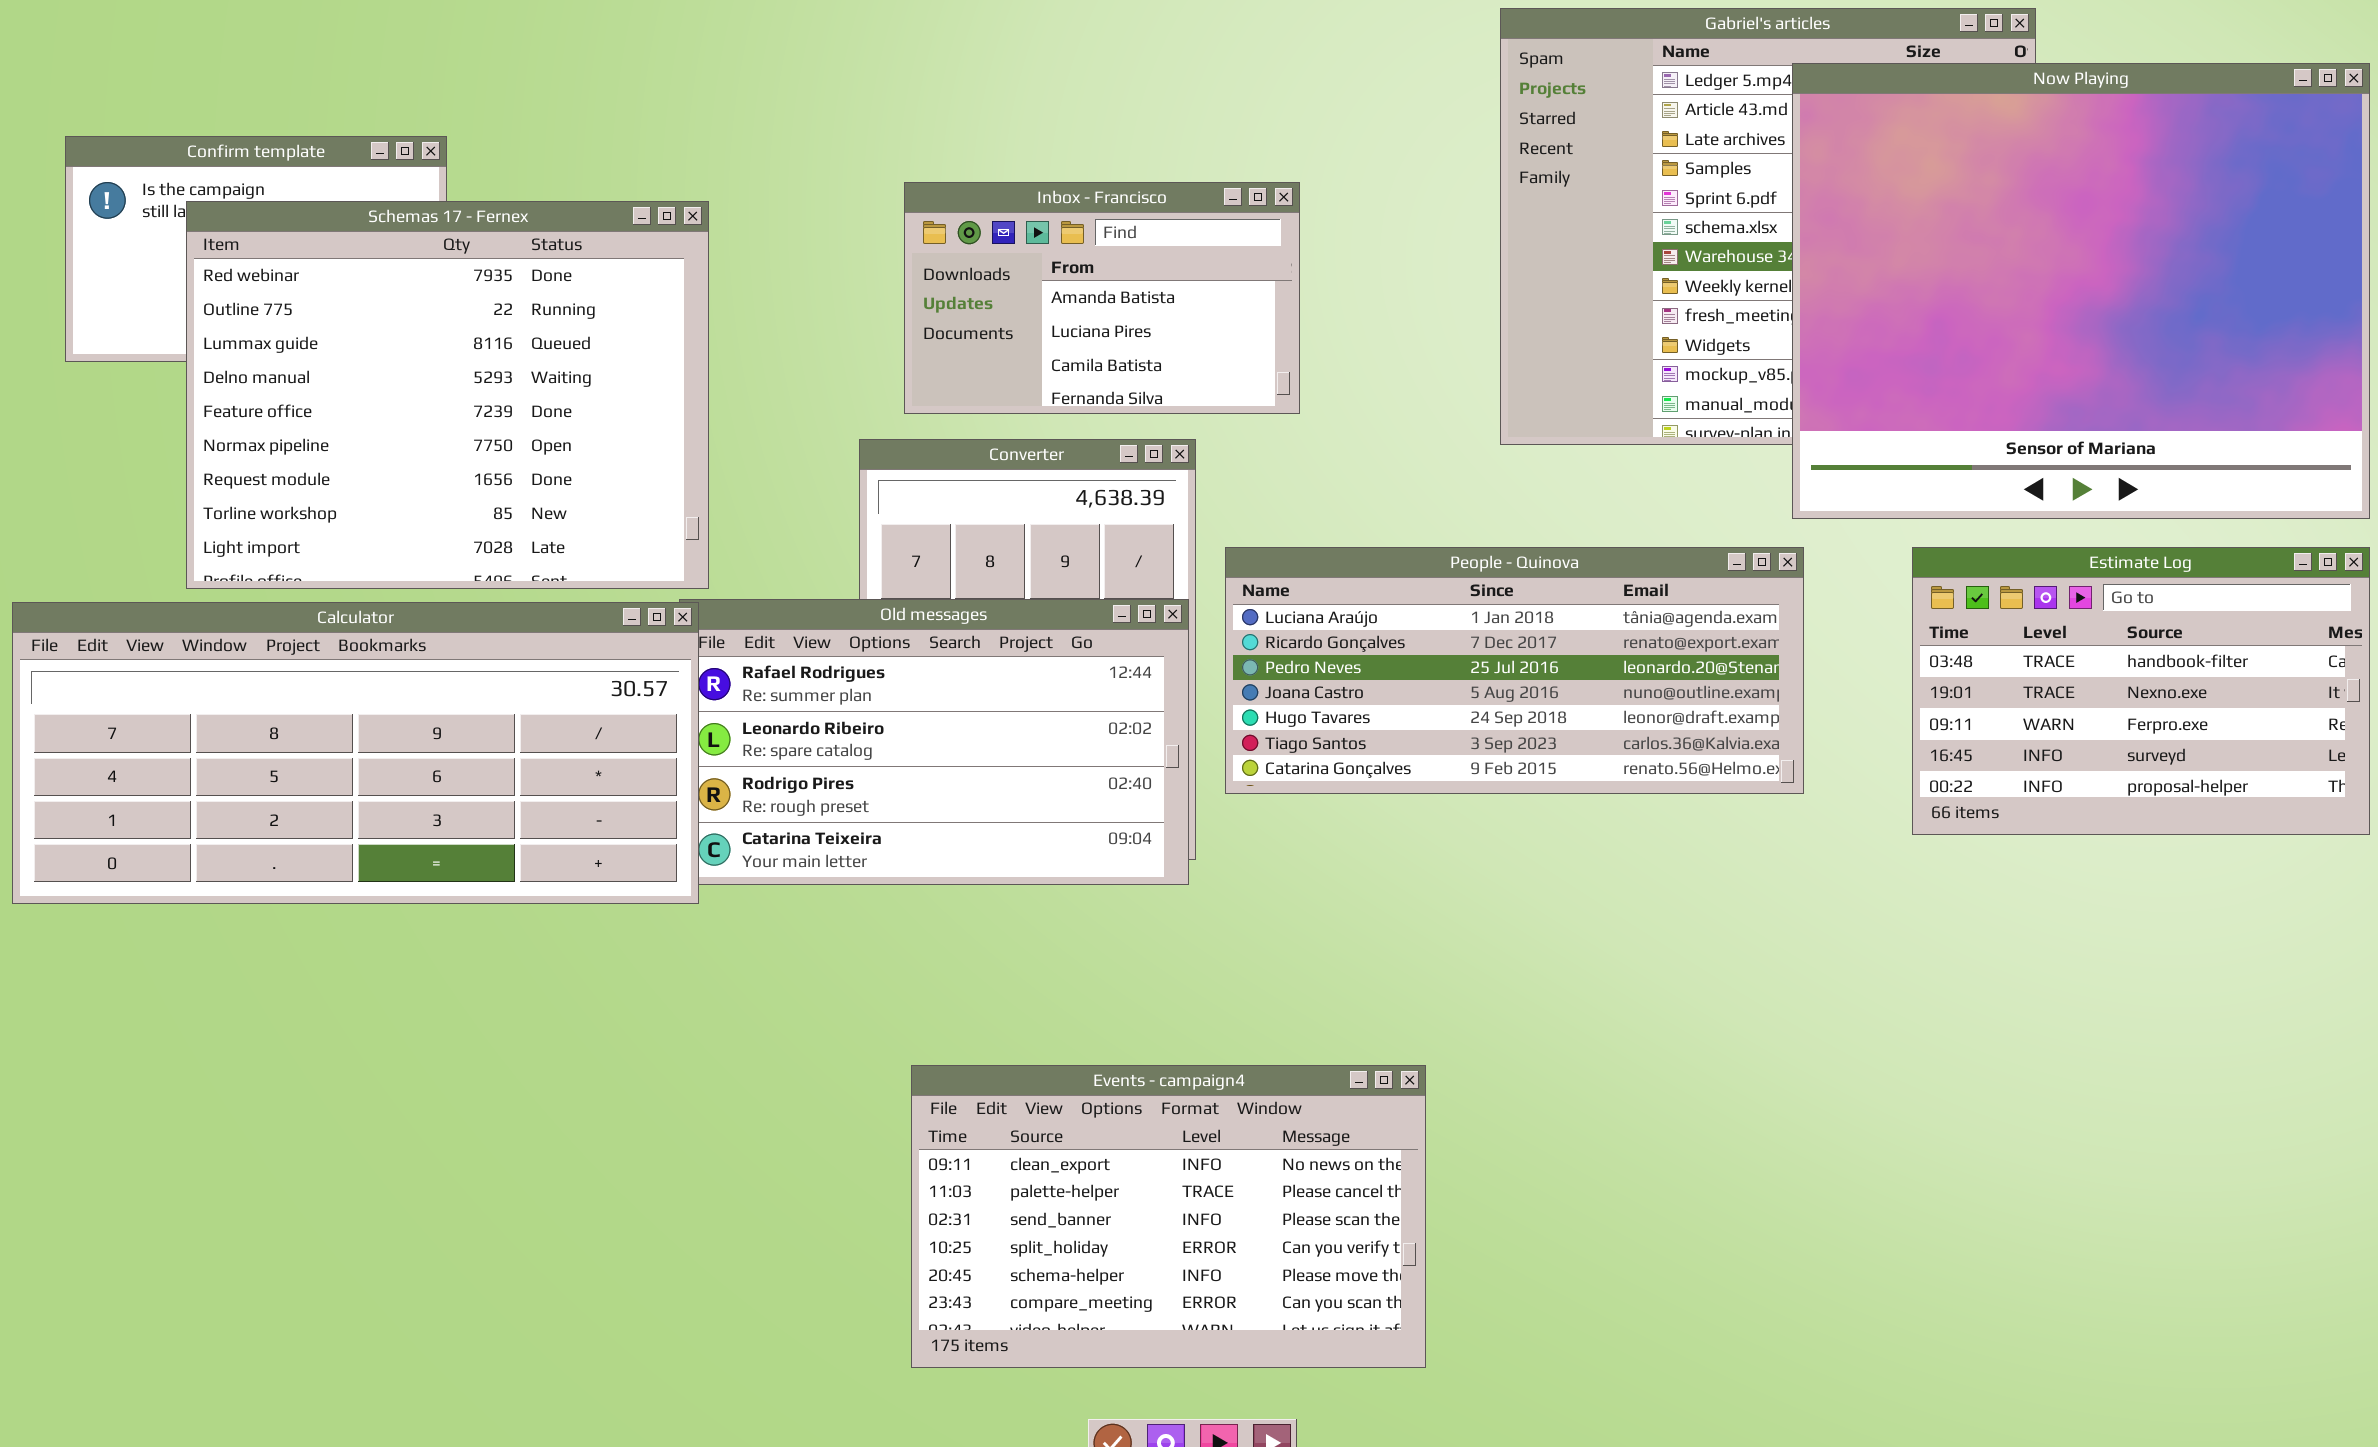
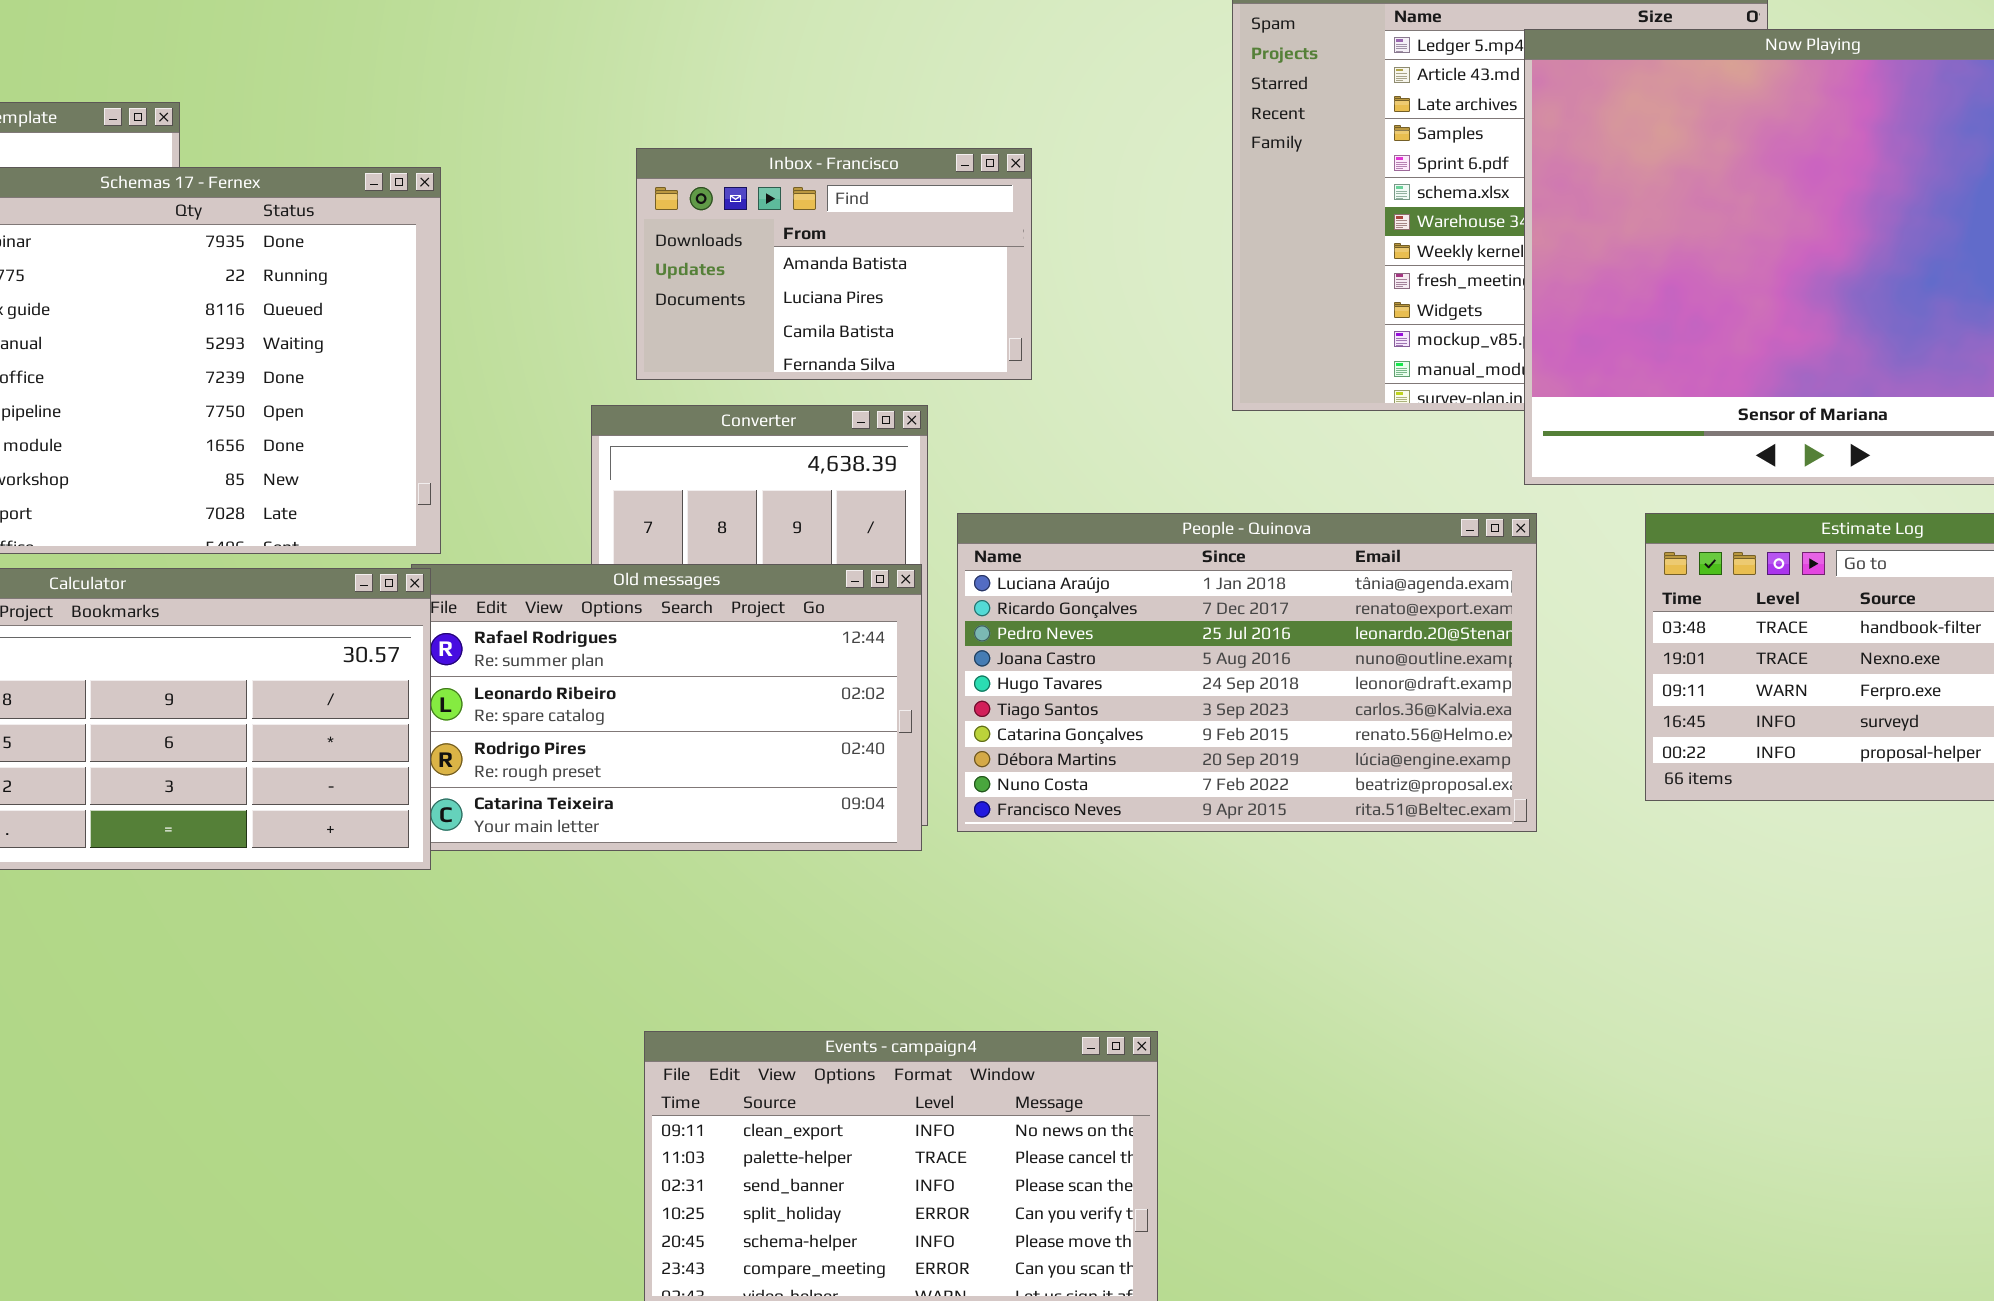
People - Quinova: [1225,547,1804,794] -> [957,513,1537,832], resized

